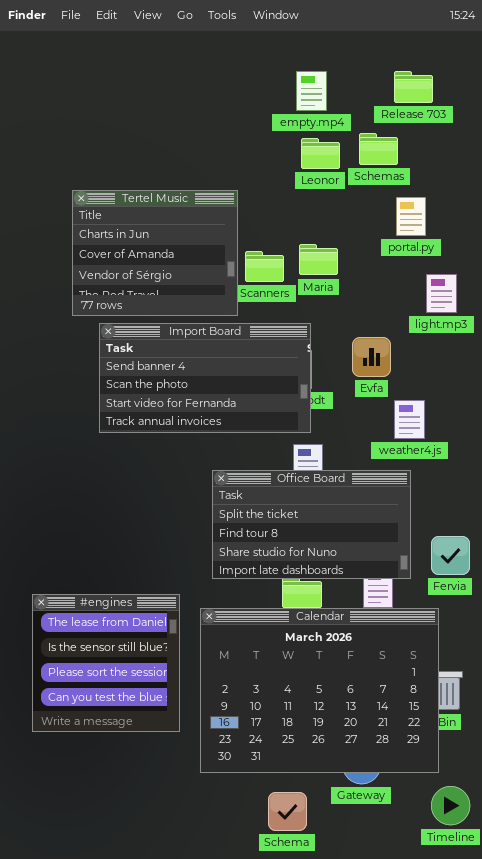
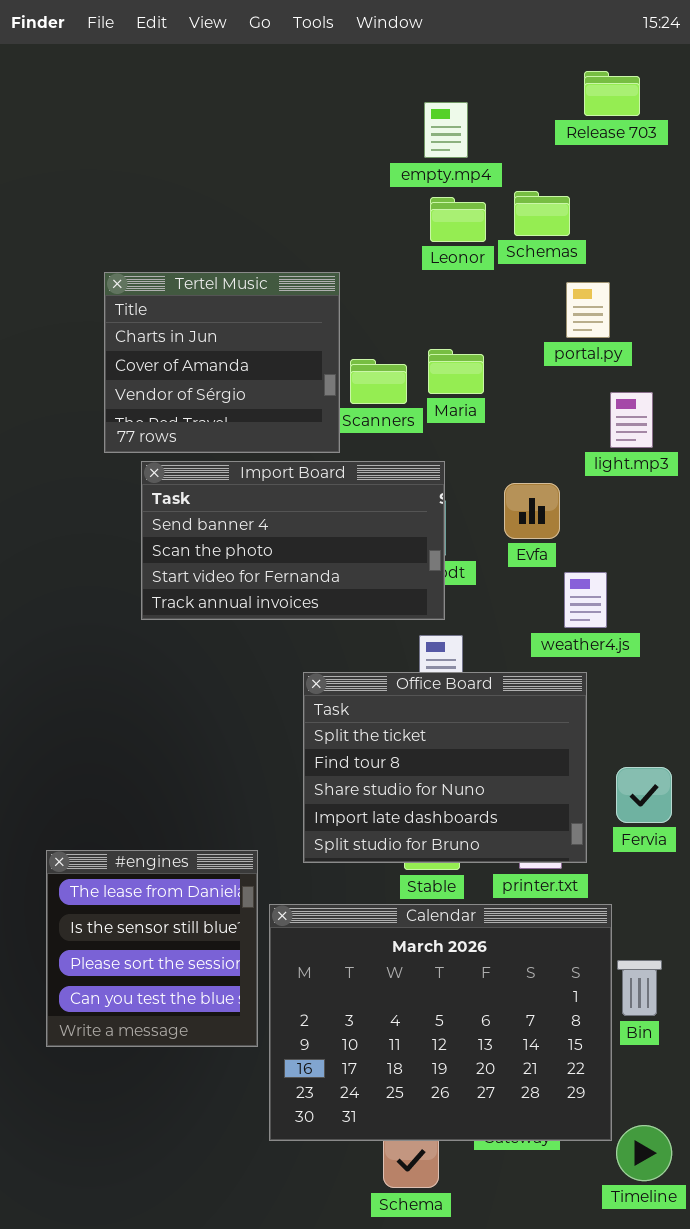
Release 703: [394,71,433,103] -> [584,71,640,116], moved
Office Board: [212,470,411,579] -> [303,672,587,863], resized
Calendar: [200,608,439,773] -> [269,904,612,1141], moved

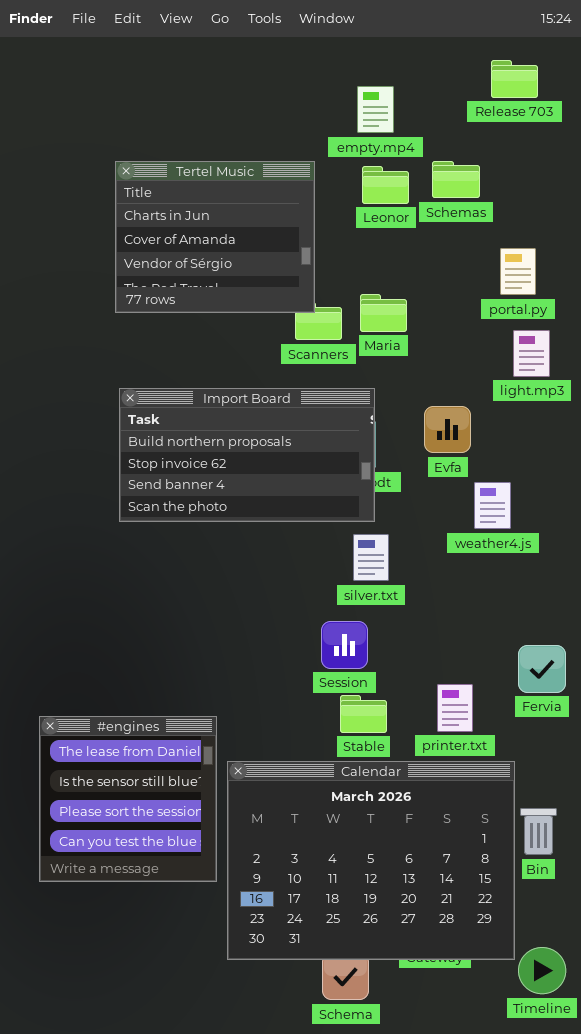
Tertel Music: [104,272,340,453] -> [115,161,315,313], moved
portal.py: [566,282,610,338] -> [500,248,536,295], moved
Import Board: [141,461,445,620] -> [119,388,375,522], scrolled up 2 rows
Office Board: [303,672,587,863] -> none, closed

